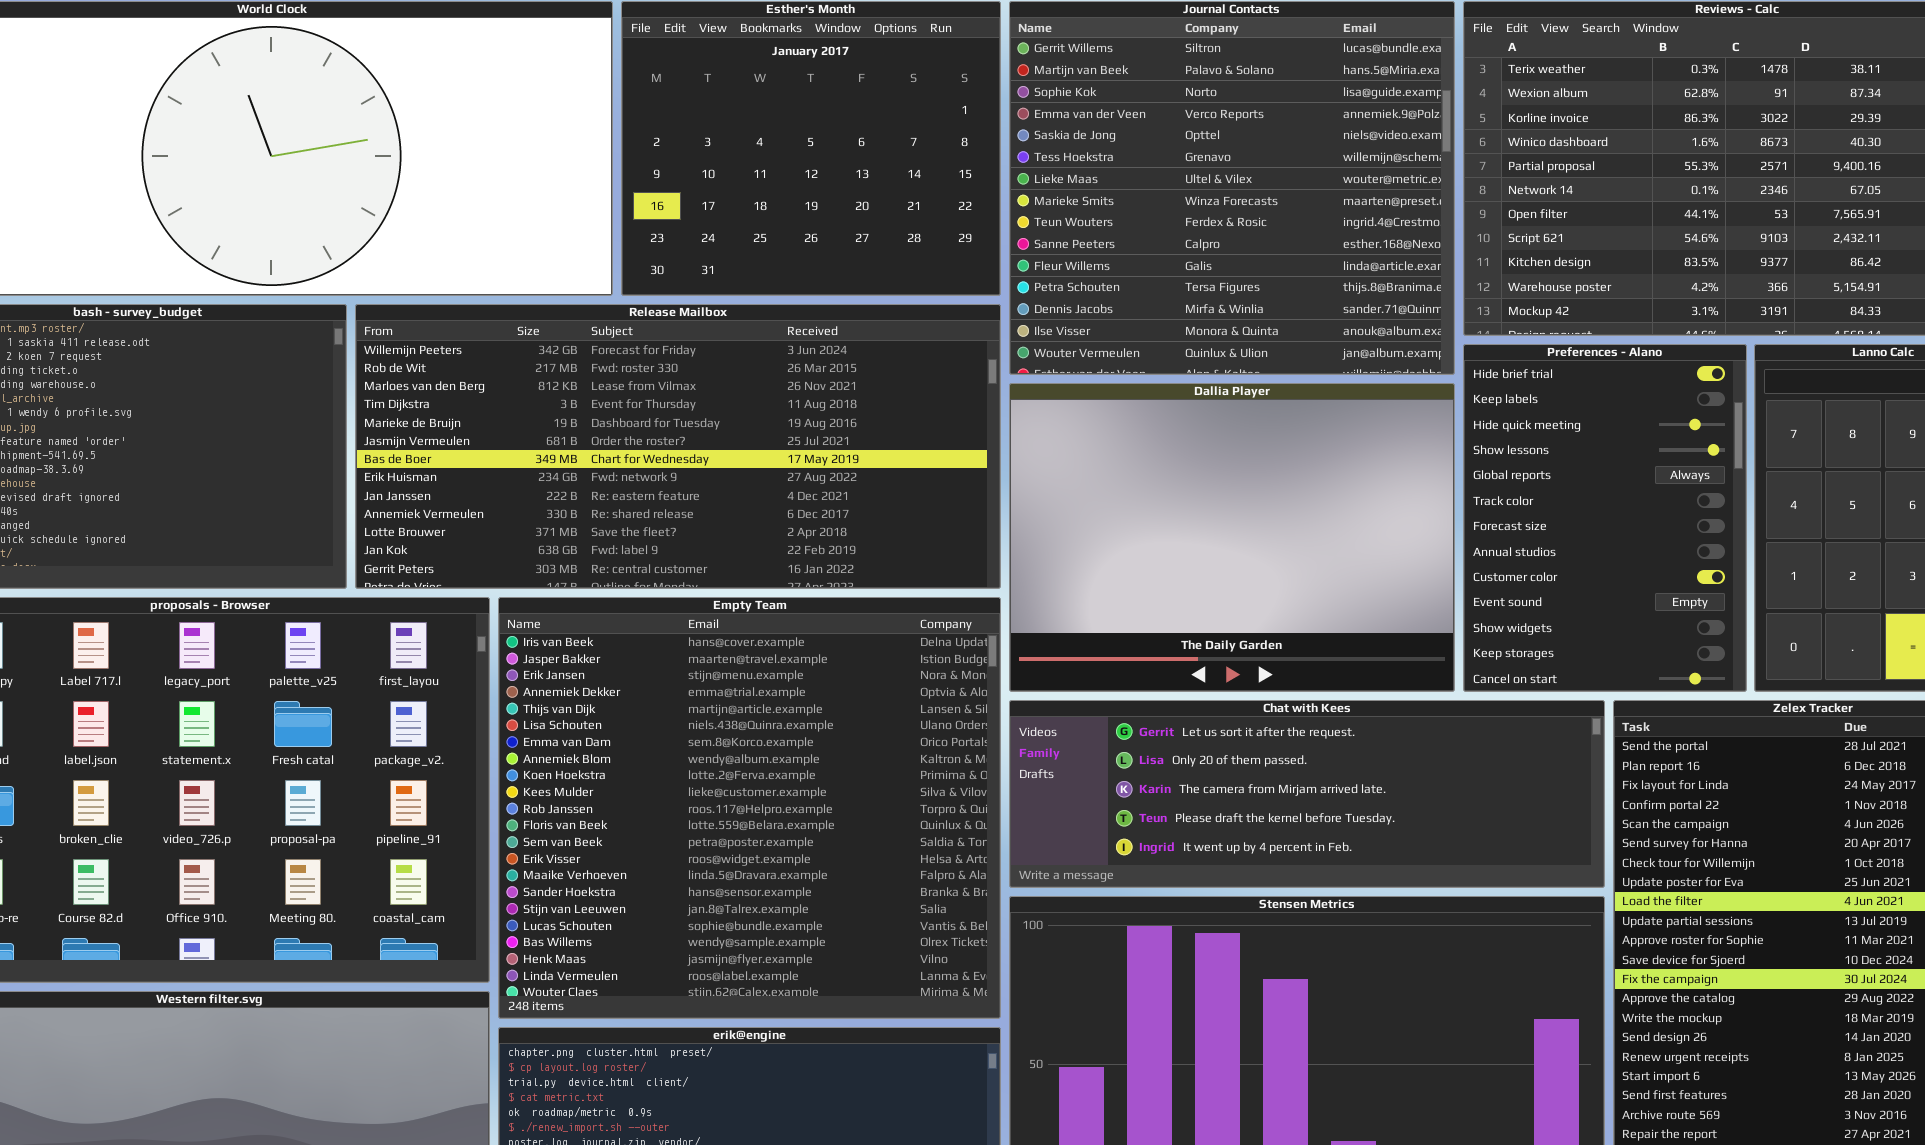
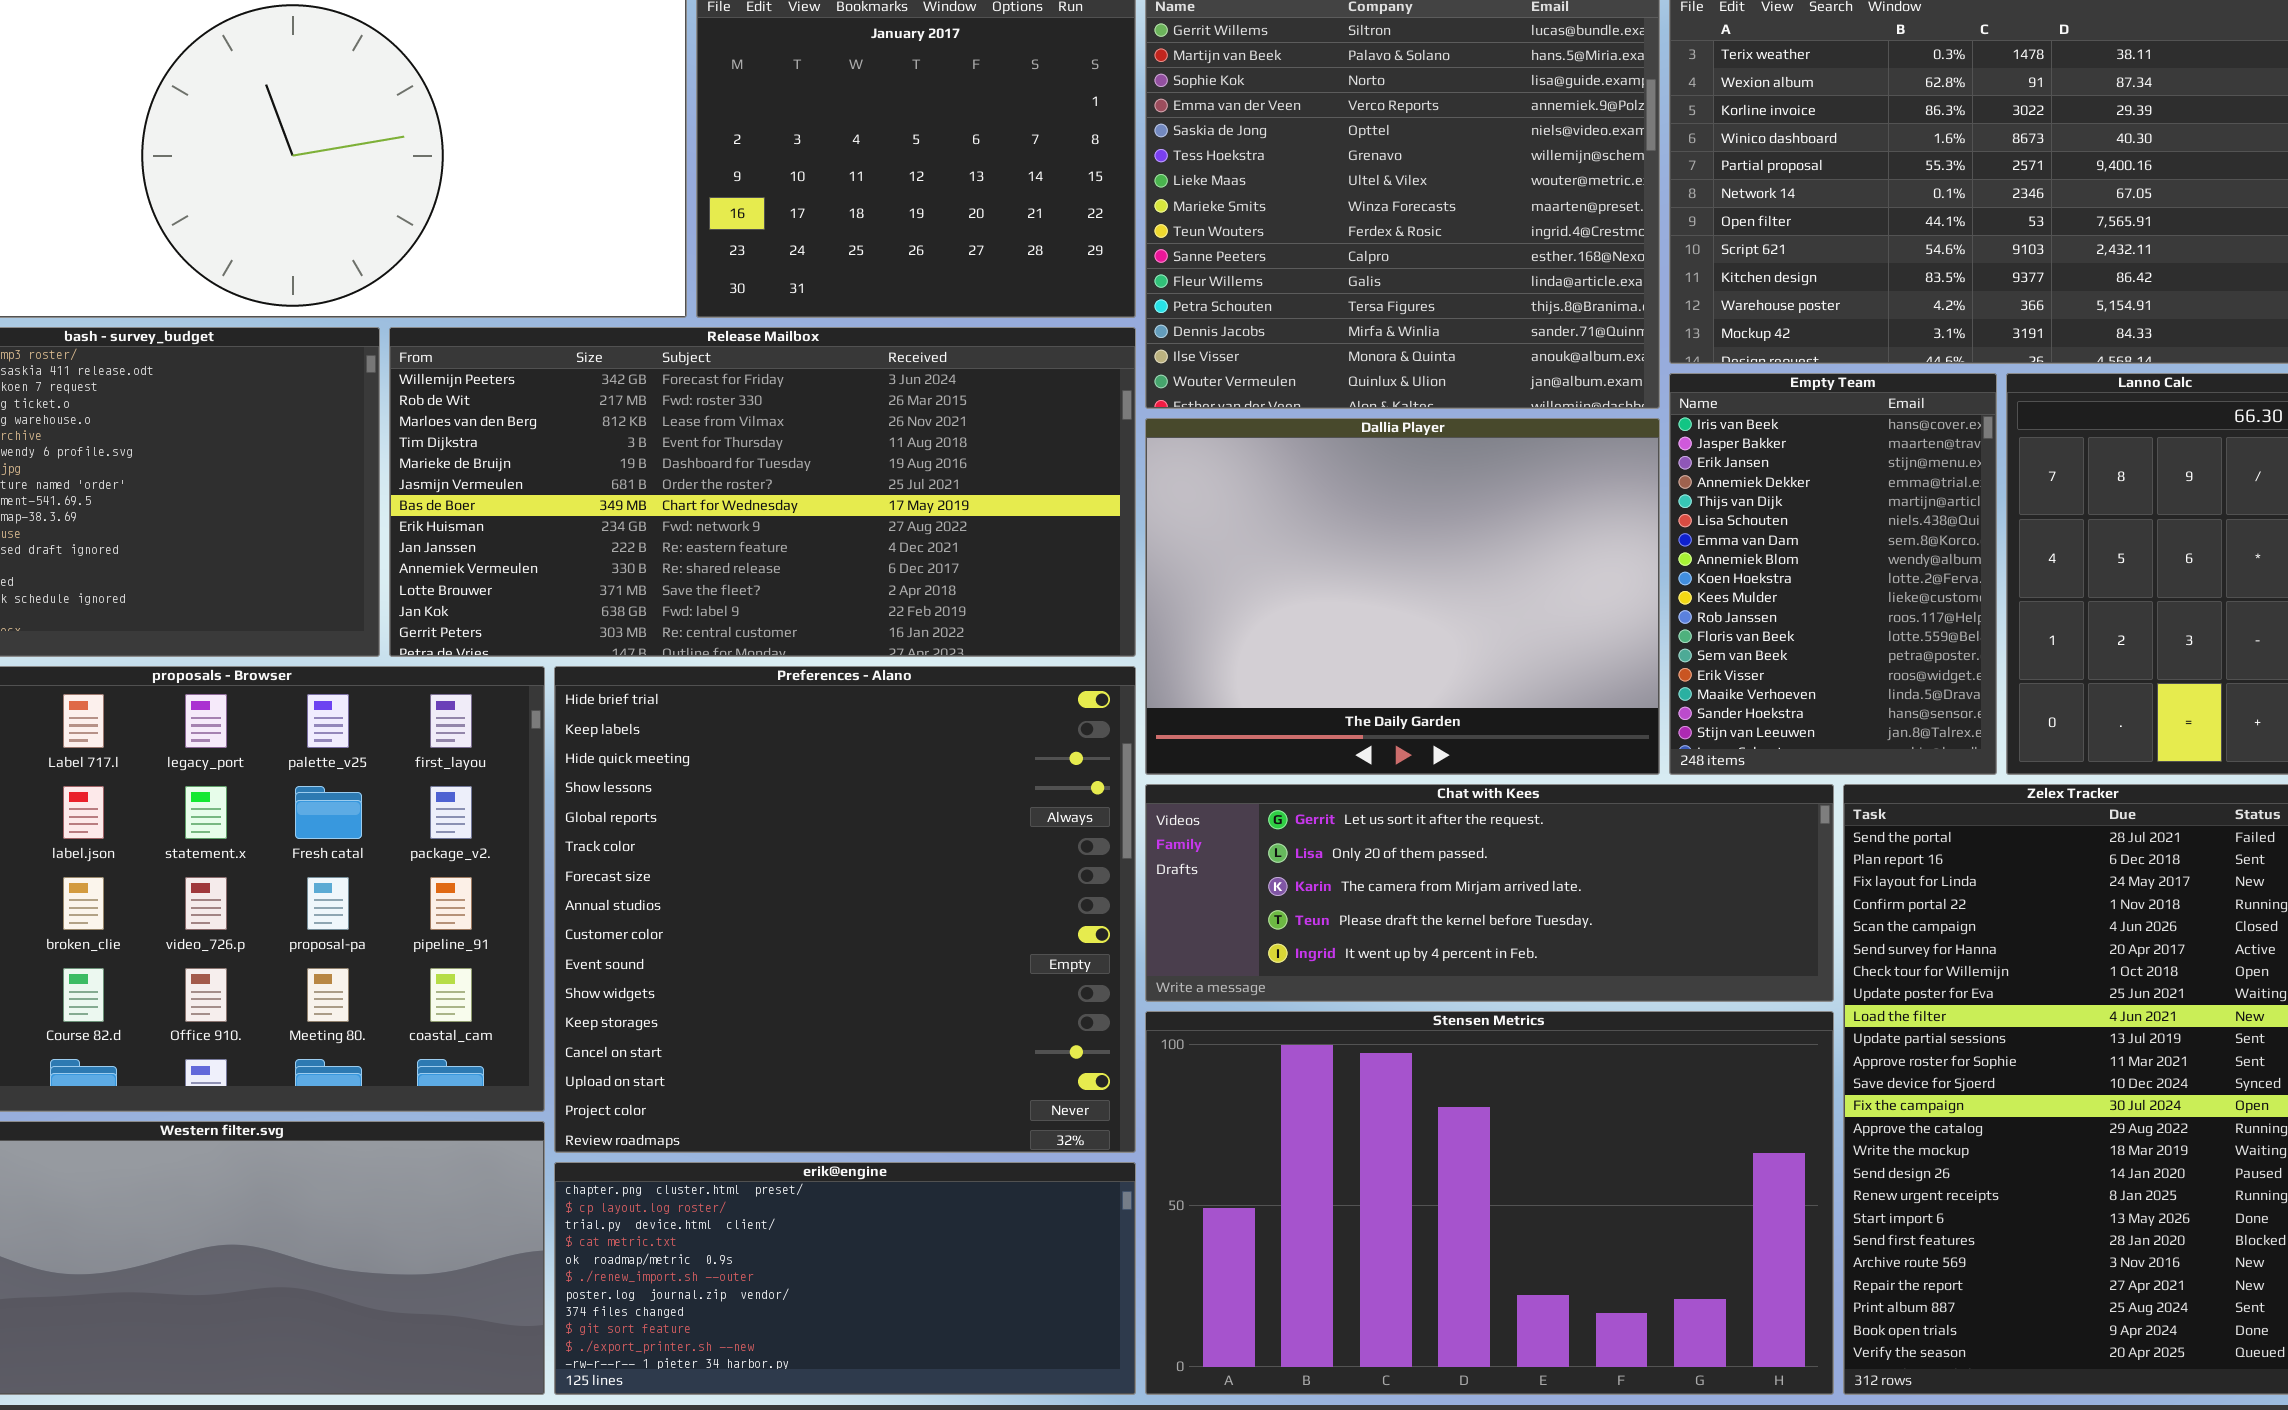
Preferences - Alano: [1463,344,1747,692] -> [554,666,1136,1153], moved, resized
Empty Team: [498,597,1001,1019] -> [1669,373,1997,775], moved, resized

